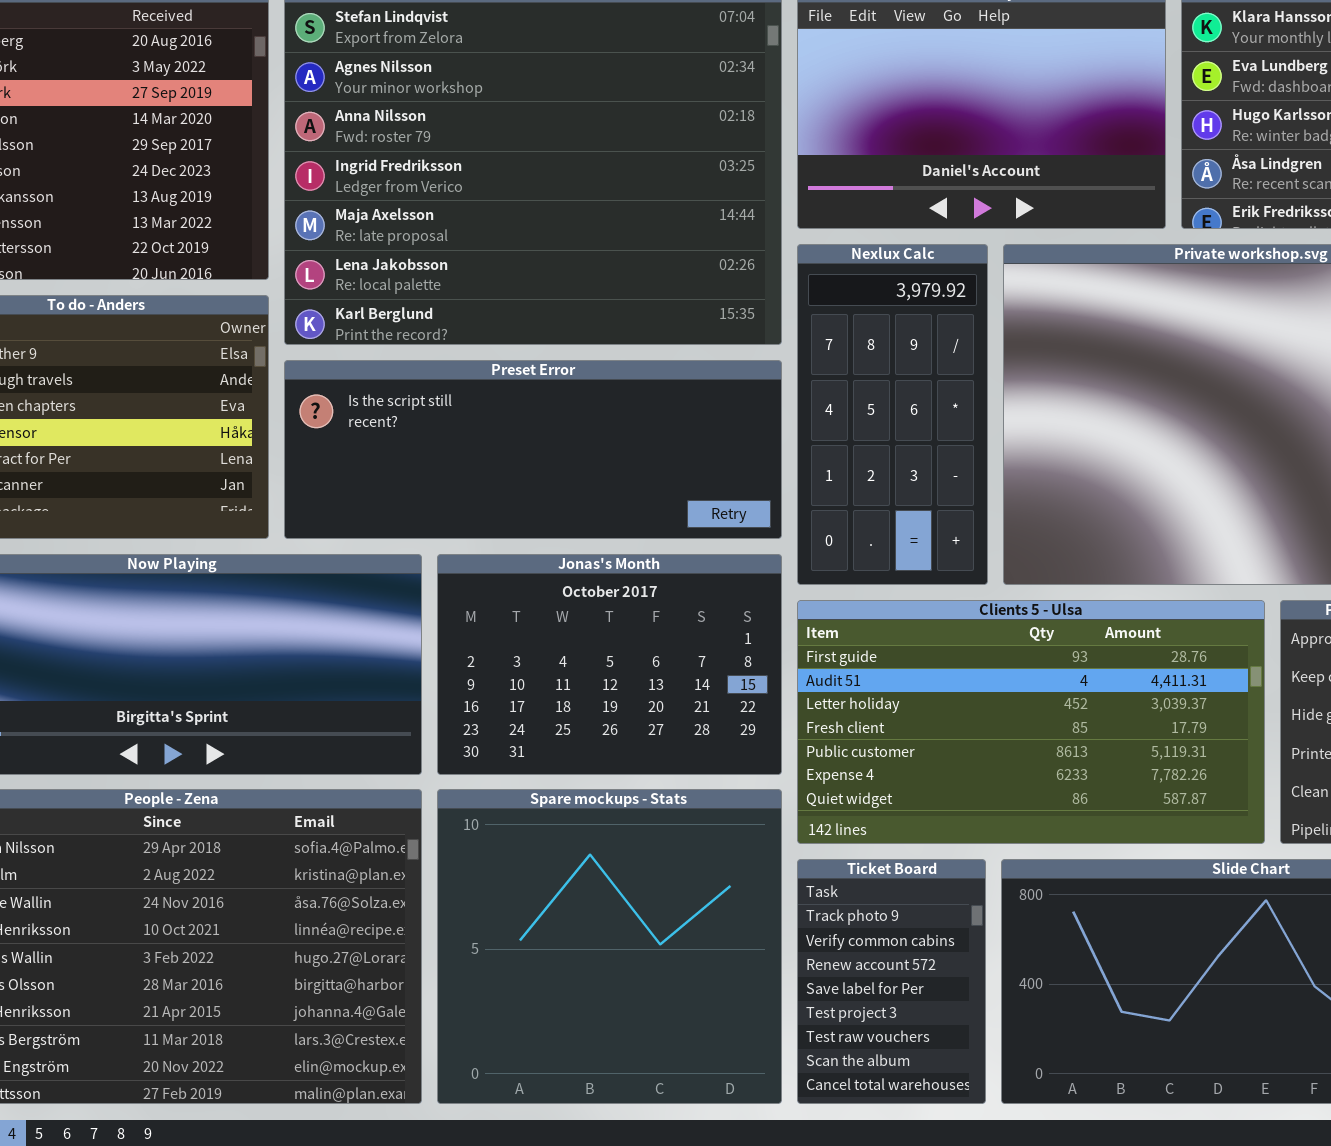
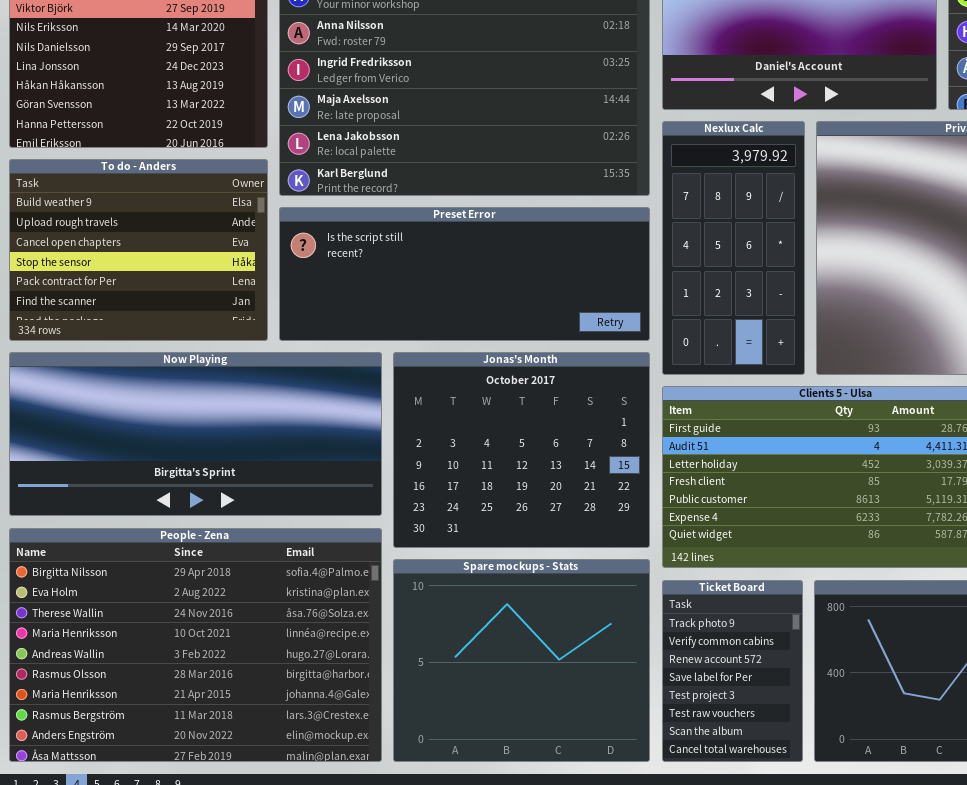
Jonas's Month: [437,554,782,775] -> [393,352,650,548], resized
Spare mockups - Stats: [437,789,782,1104] -> [393,559,650,762], resized

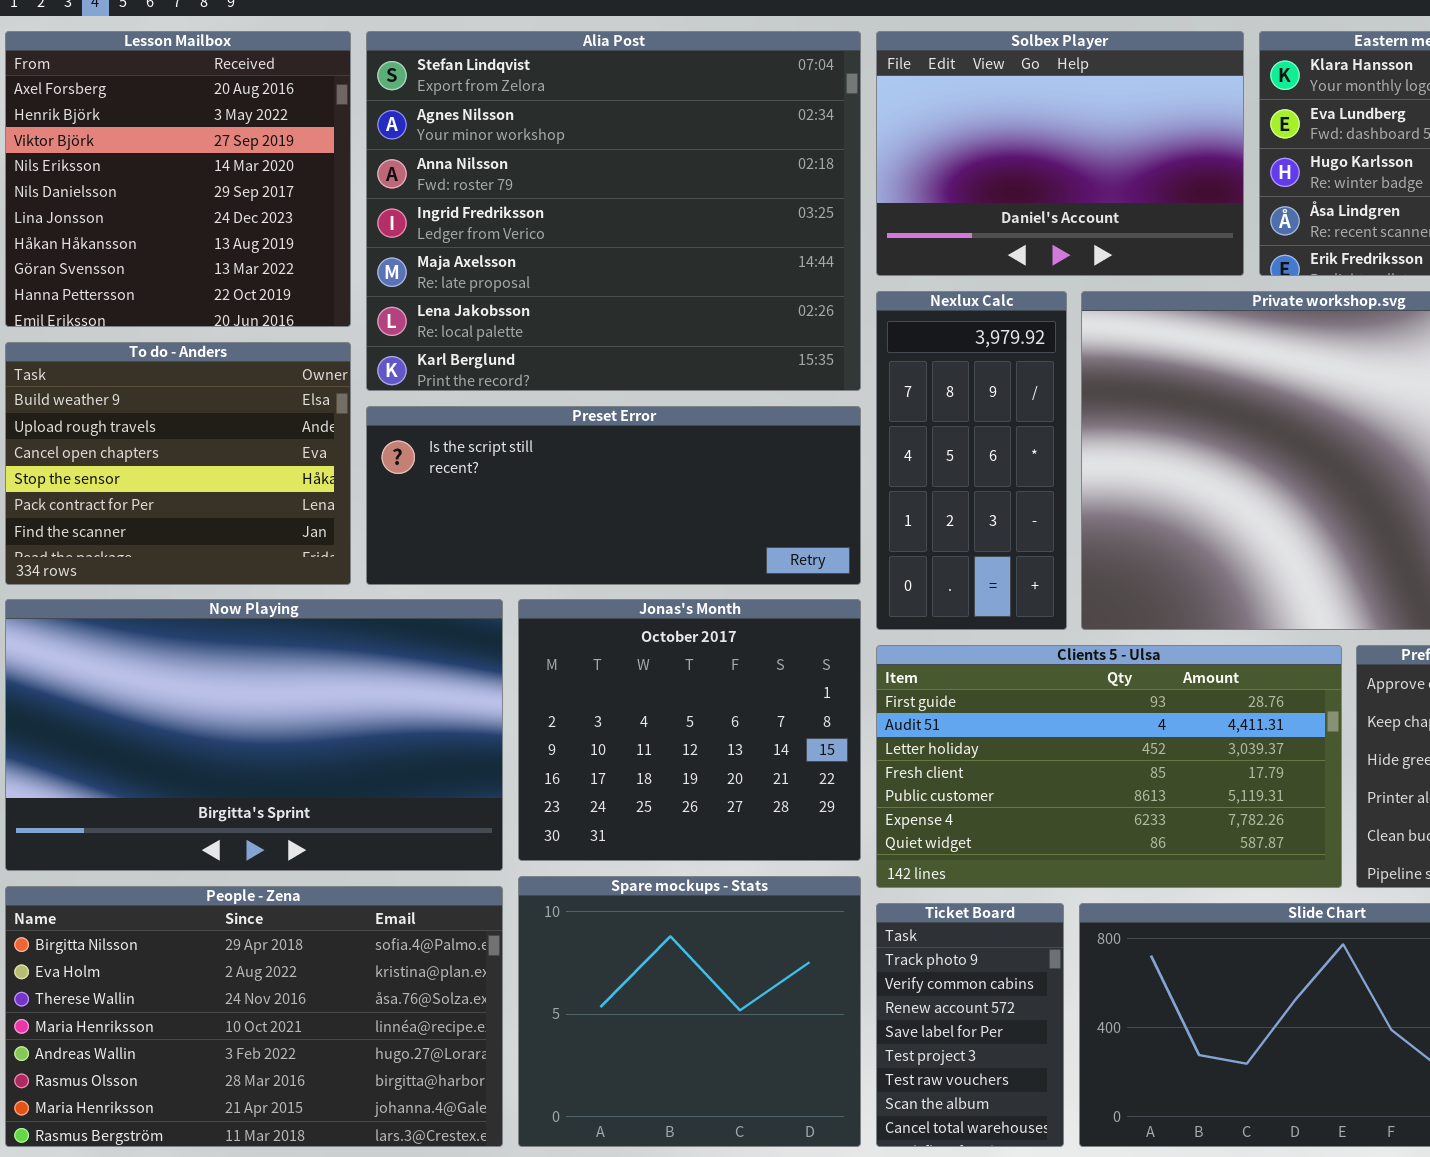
Now Playing: [9,352,382,516] -> [5,599,503,871], resized
People - Zena: [9,528,382,762] -> [5,886,503,1147], resized

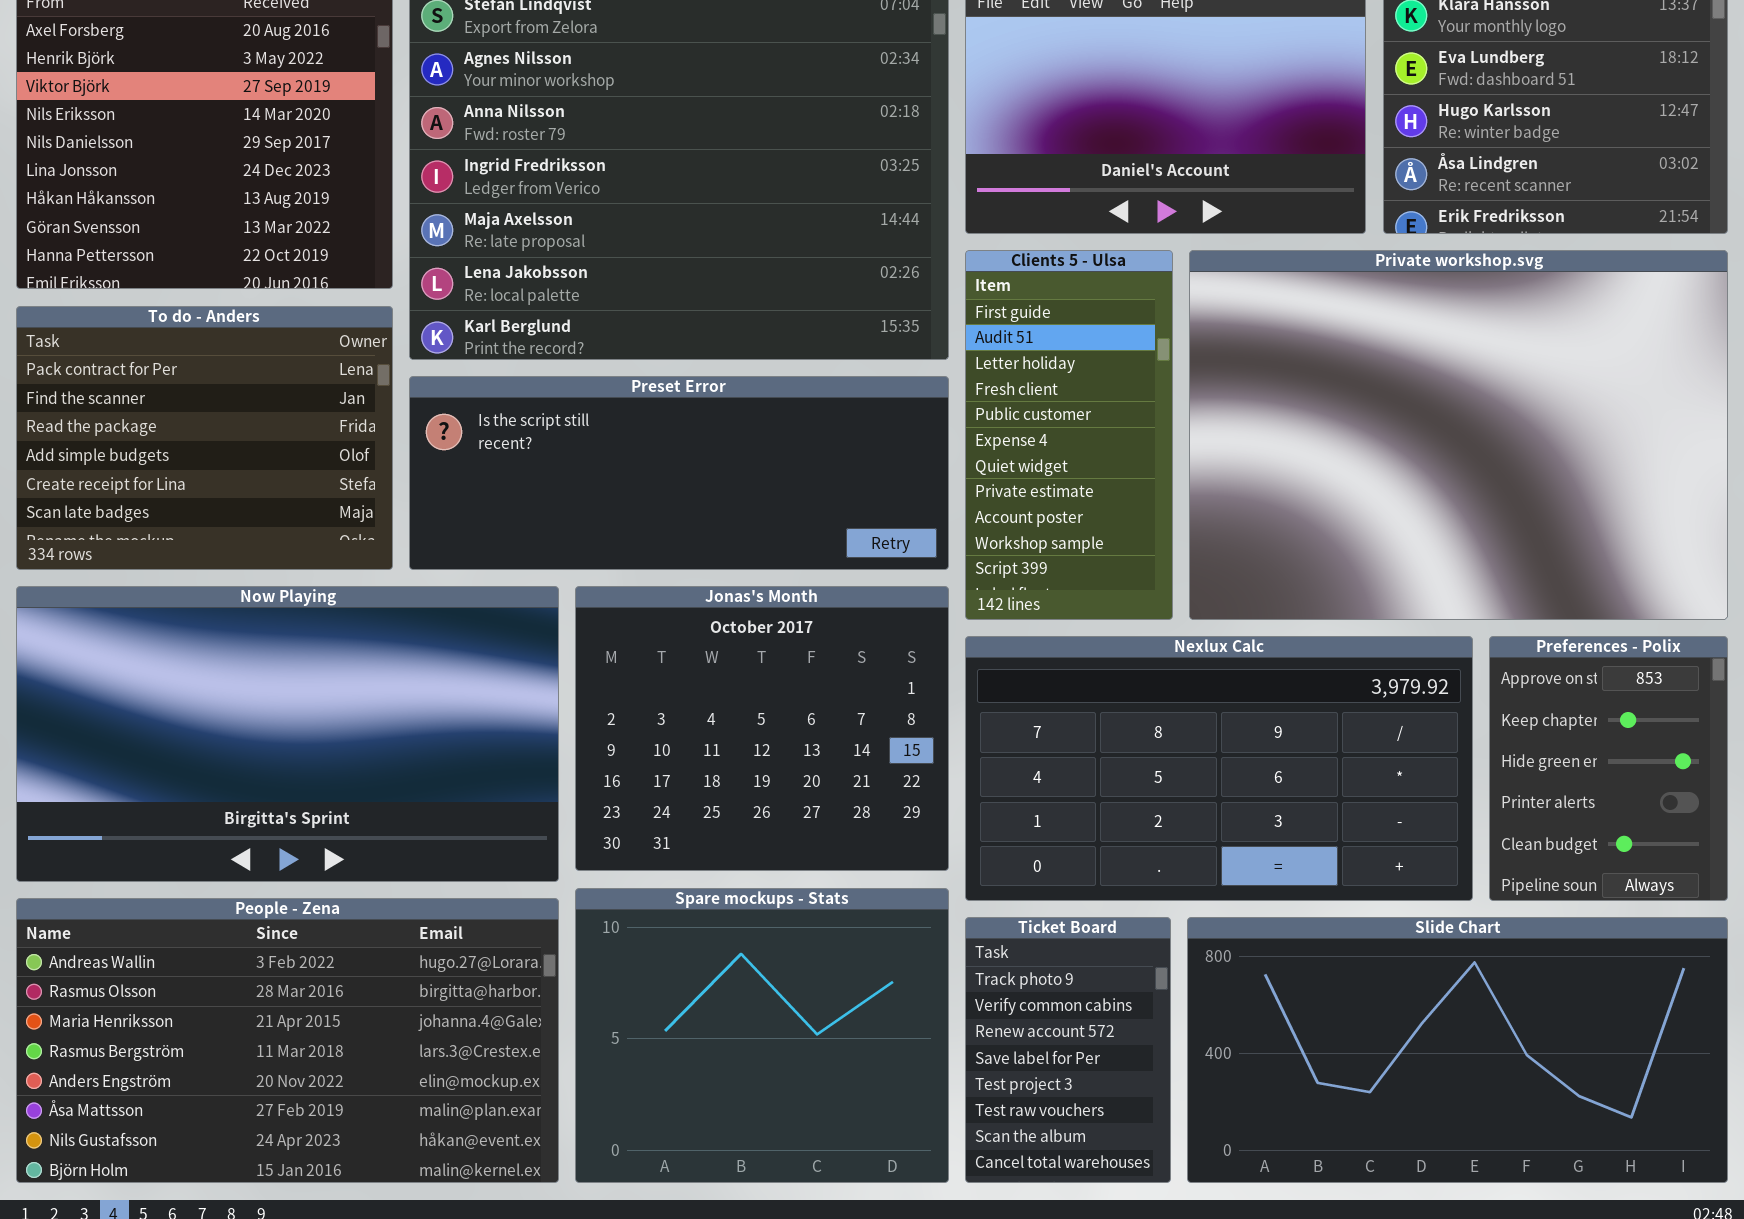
Nexlux Calc: [876,291,1067,630] -> [965,636,1473,901], moved, resized
To do - Anders: [5,342,351,585] -> [16,306,393,570], scrolled down 4 rows
Clients 5 - Ulsa: [876,645,1342,888] -> [965,250,1173,620], moved, resized
People - Zena: [5,886,503,1147] -> [16,898,559,1183], scrolled down 4 rows

